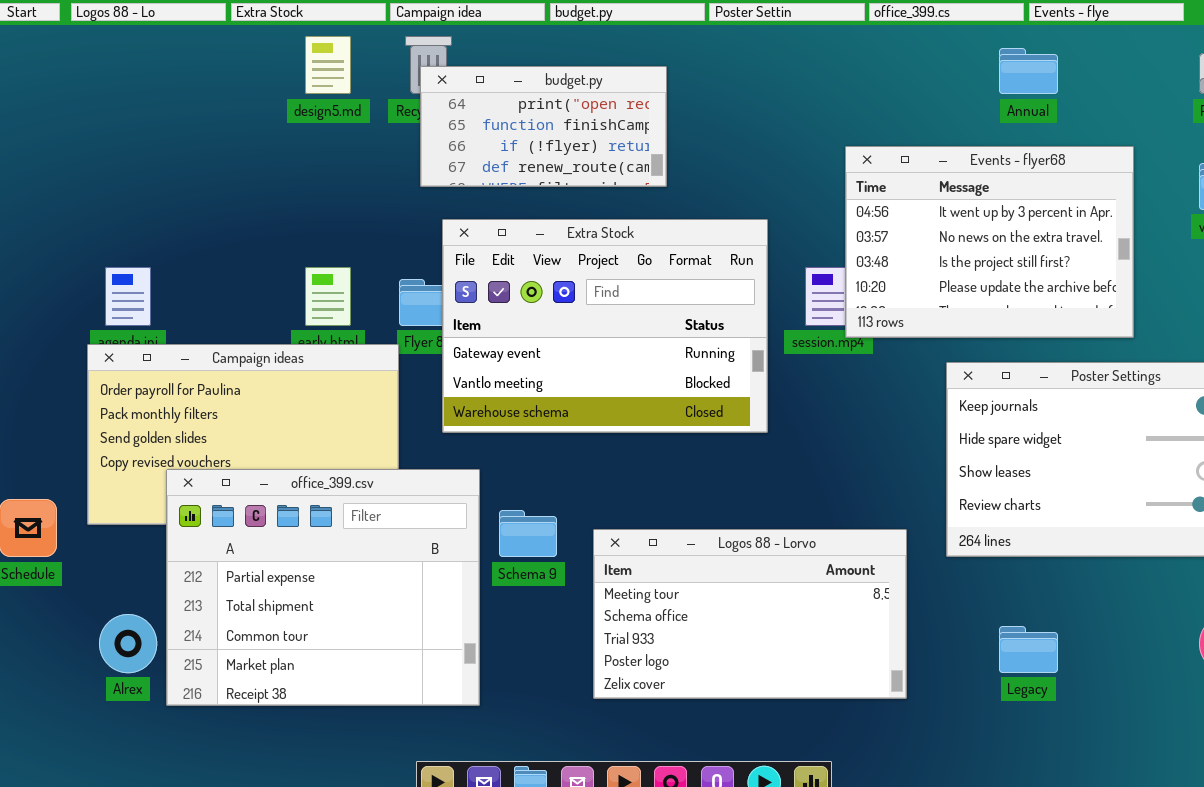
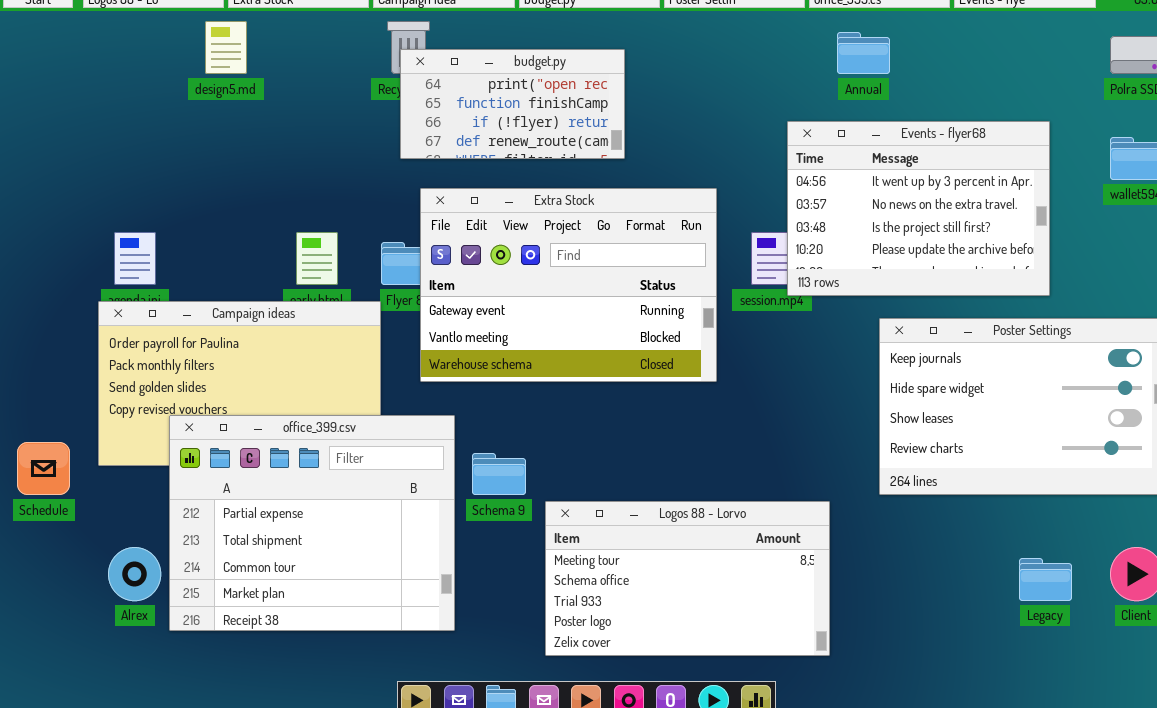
design5.md: [305,36,351,94] -> [205,21,247,74], moved
Annual: [999,48,1058,94] -> [837,32,890,74], moved
Logos 88 - Lorvo: [593,529,907,699] -> [545,501,830,656], moved
Legacy: [999,626,1058,673] -> [1019,558,1072,601], moved

